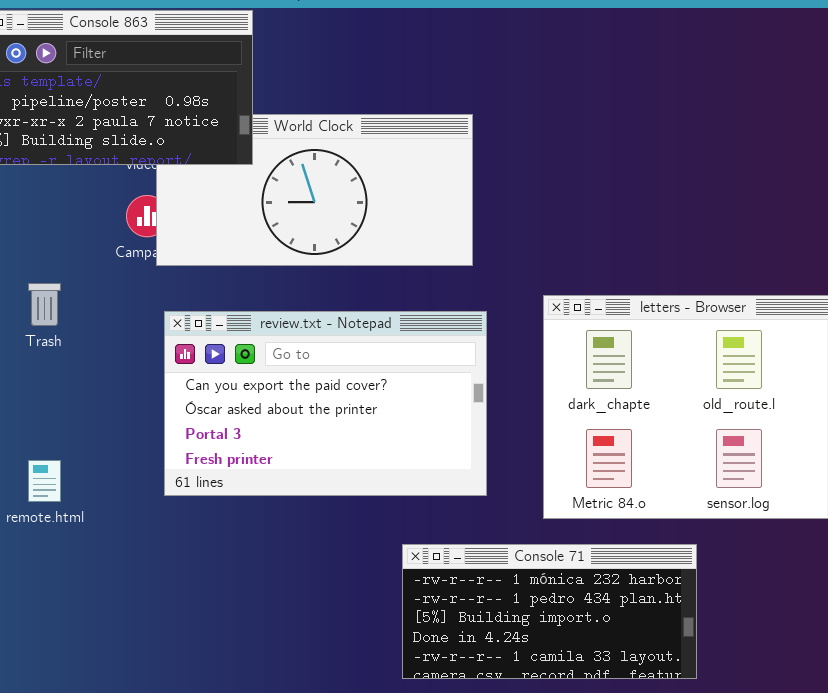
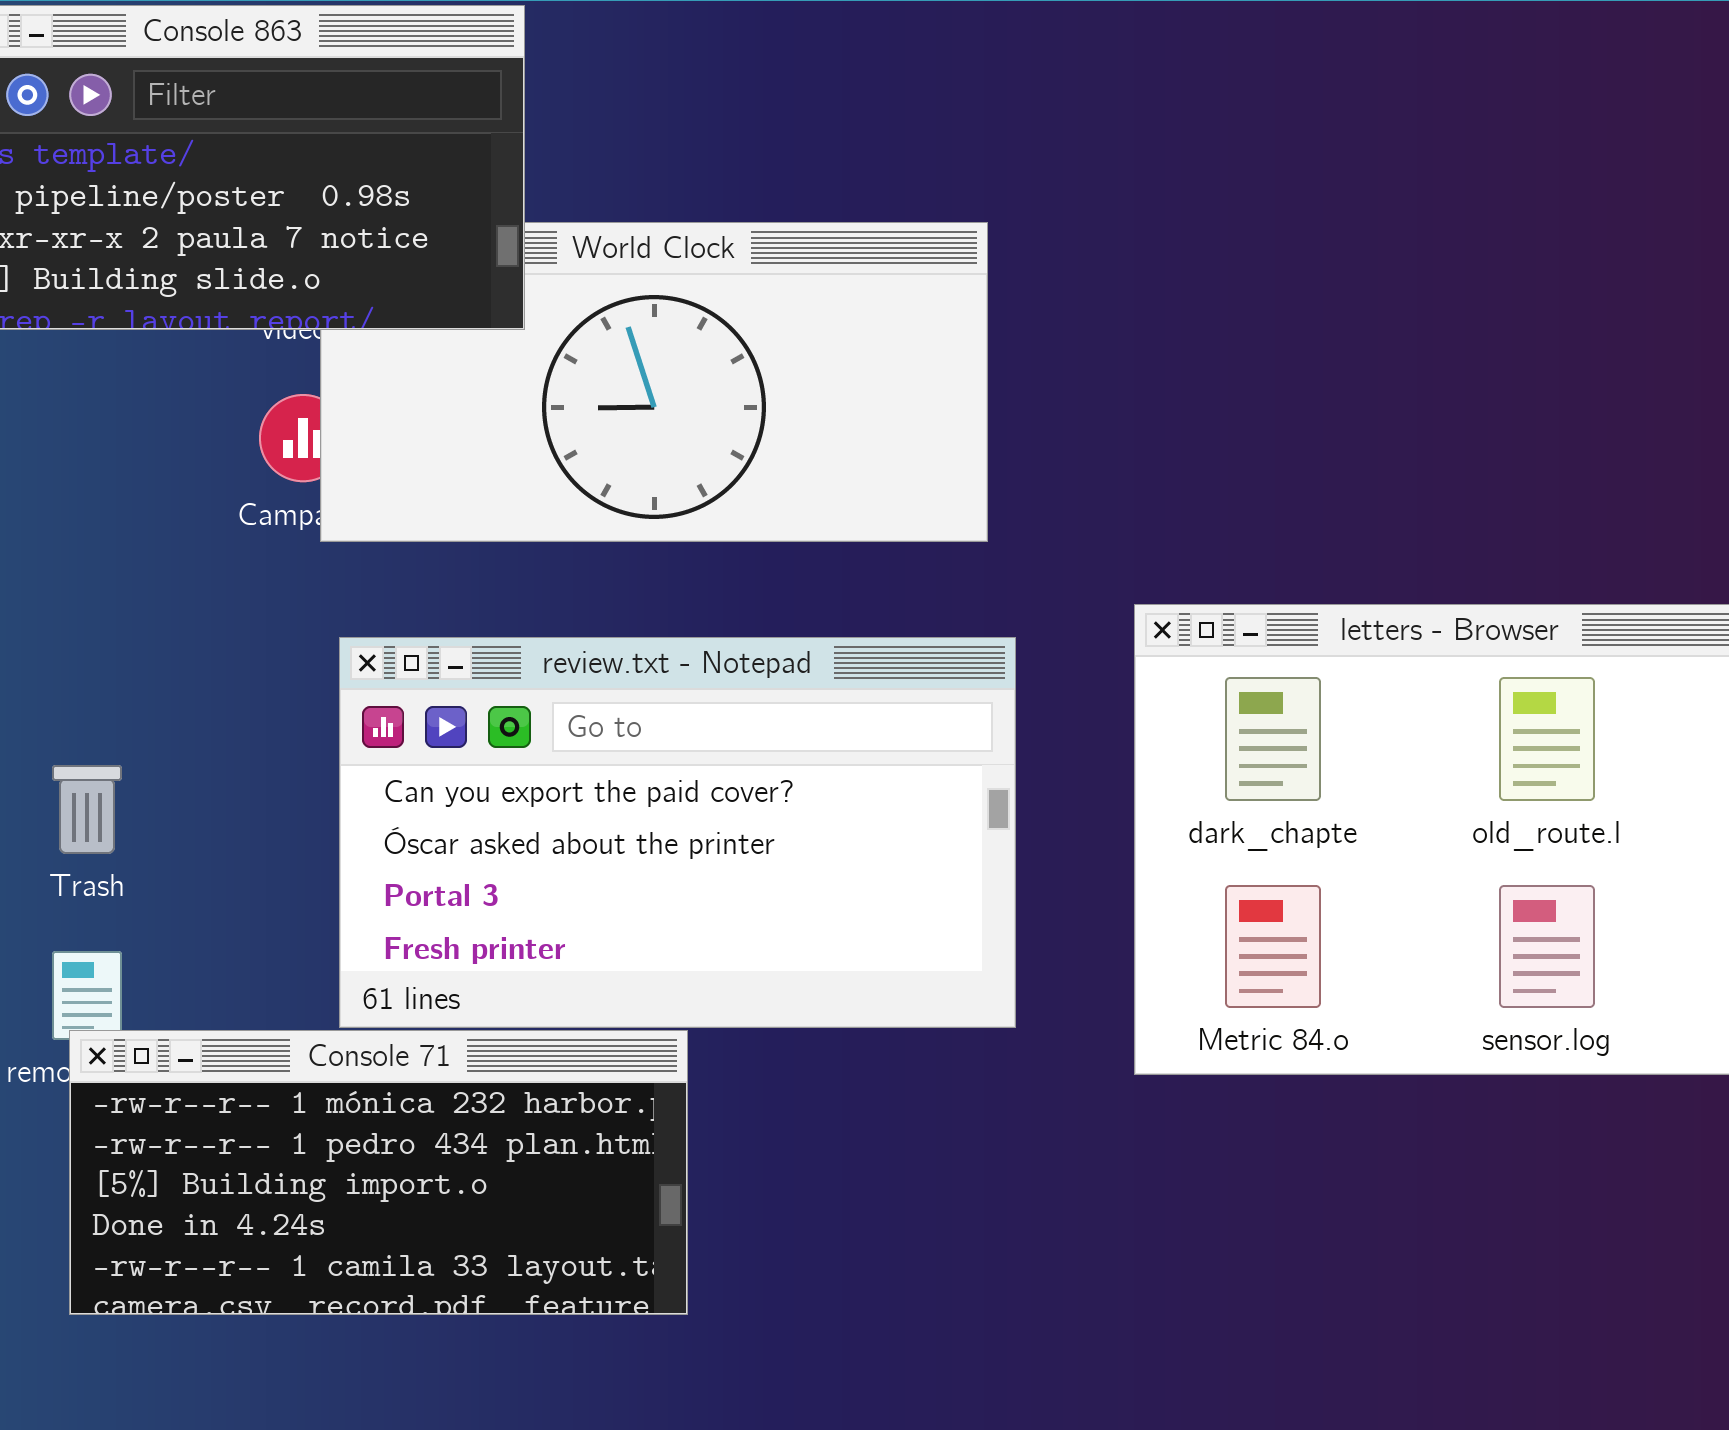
Trash: [28,283,61,326] -> [52,765,122,854], moved
Console 71: [402,544,697,679] -> [69,1030,688,1315], moved

